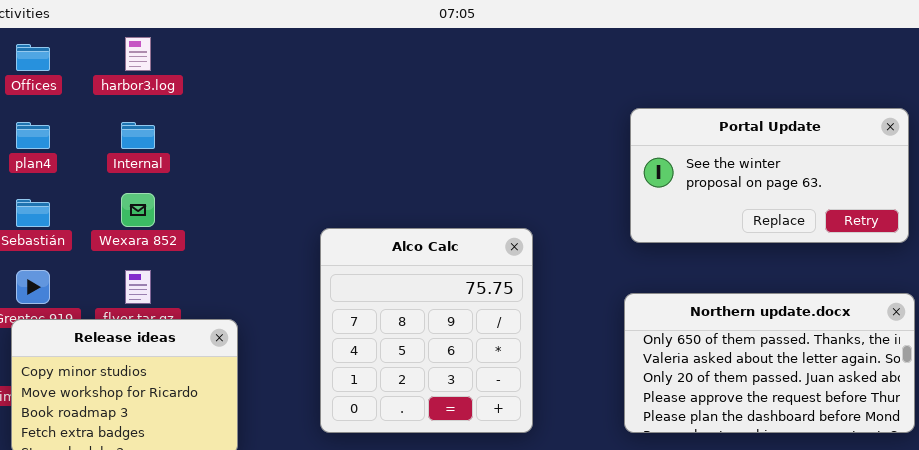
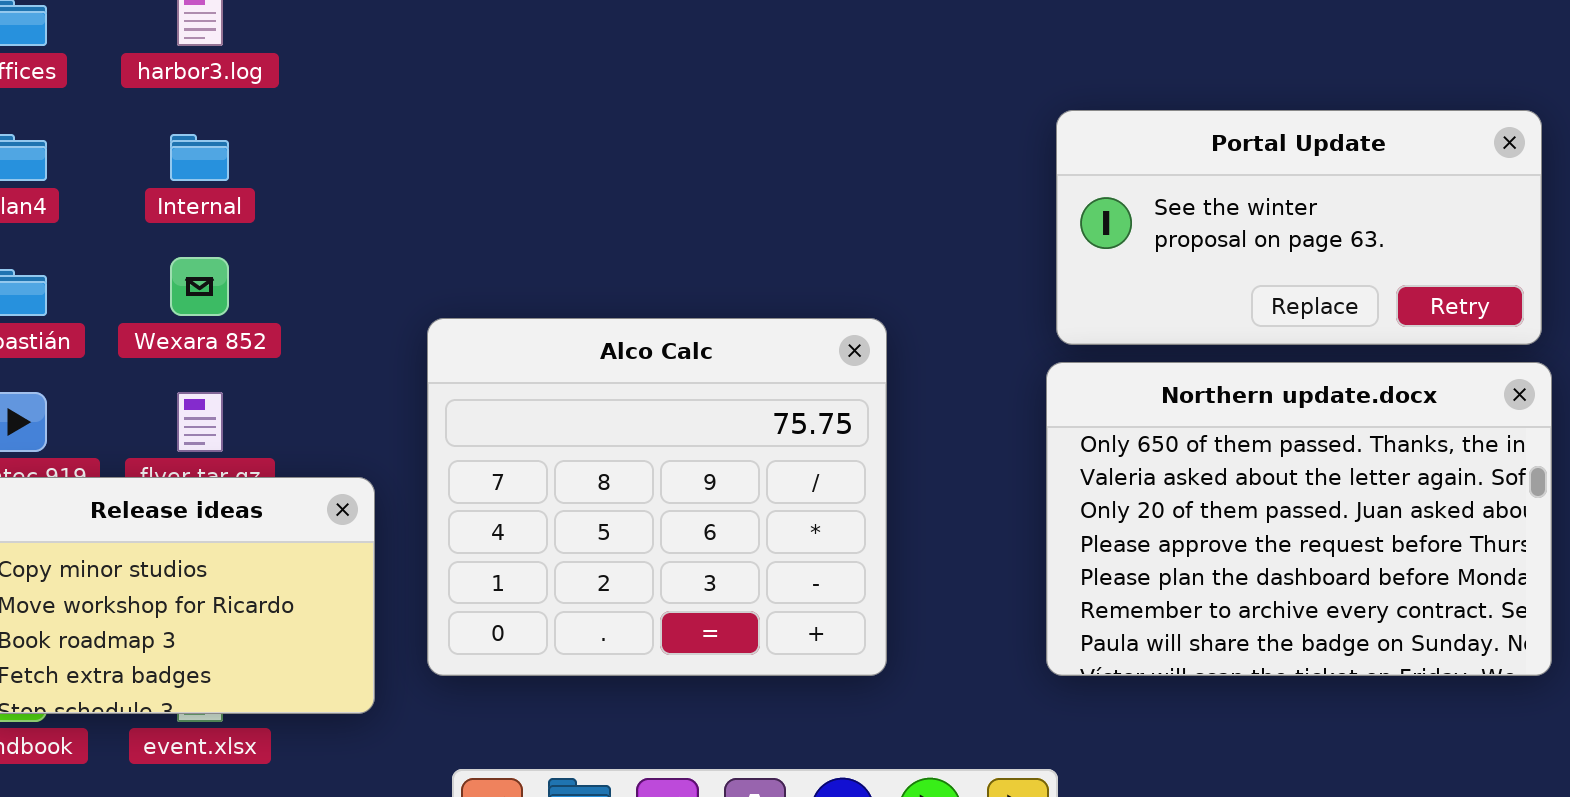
Alco Calc: [320,228,533,433] -> [427,318,887,676], resized
Northern update.docx: [624,293,915,433] -> [1046,362,1552,676], resized

